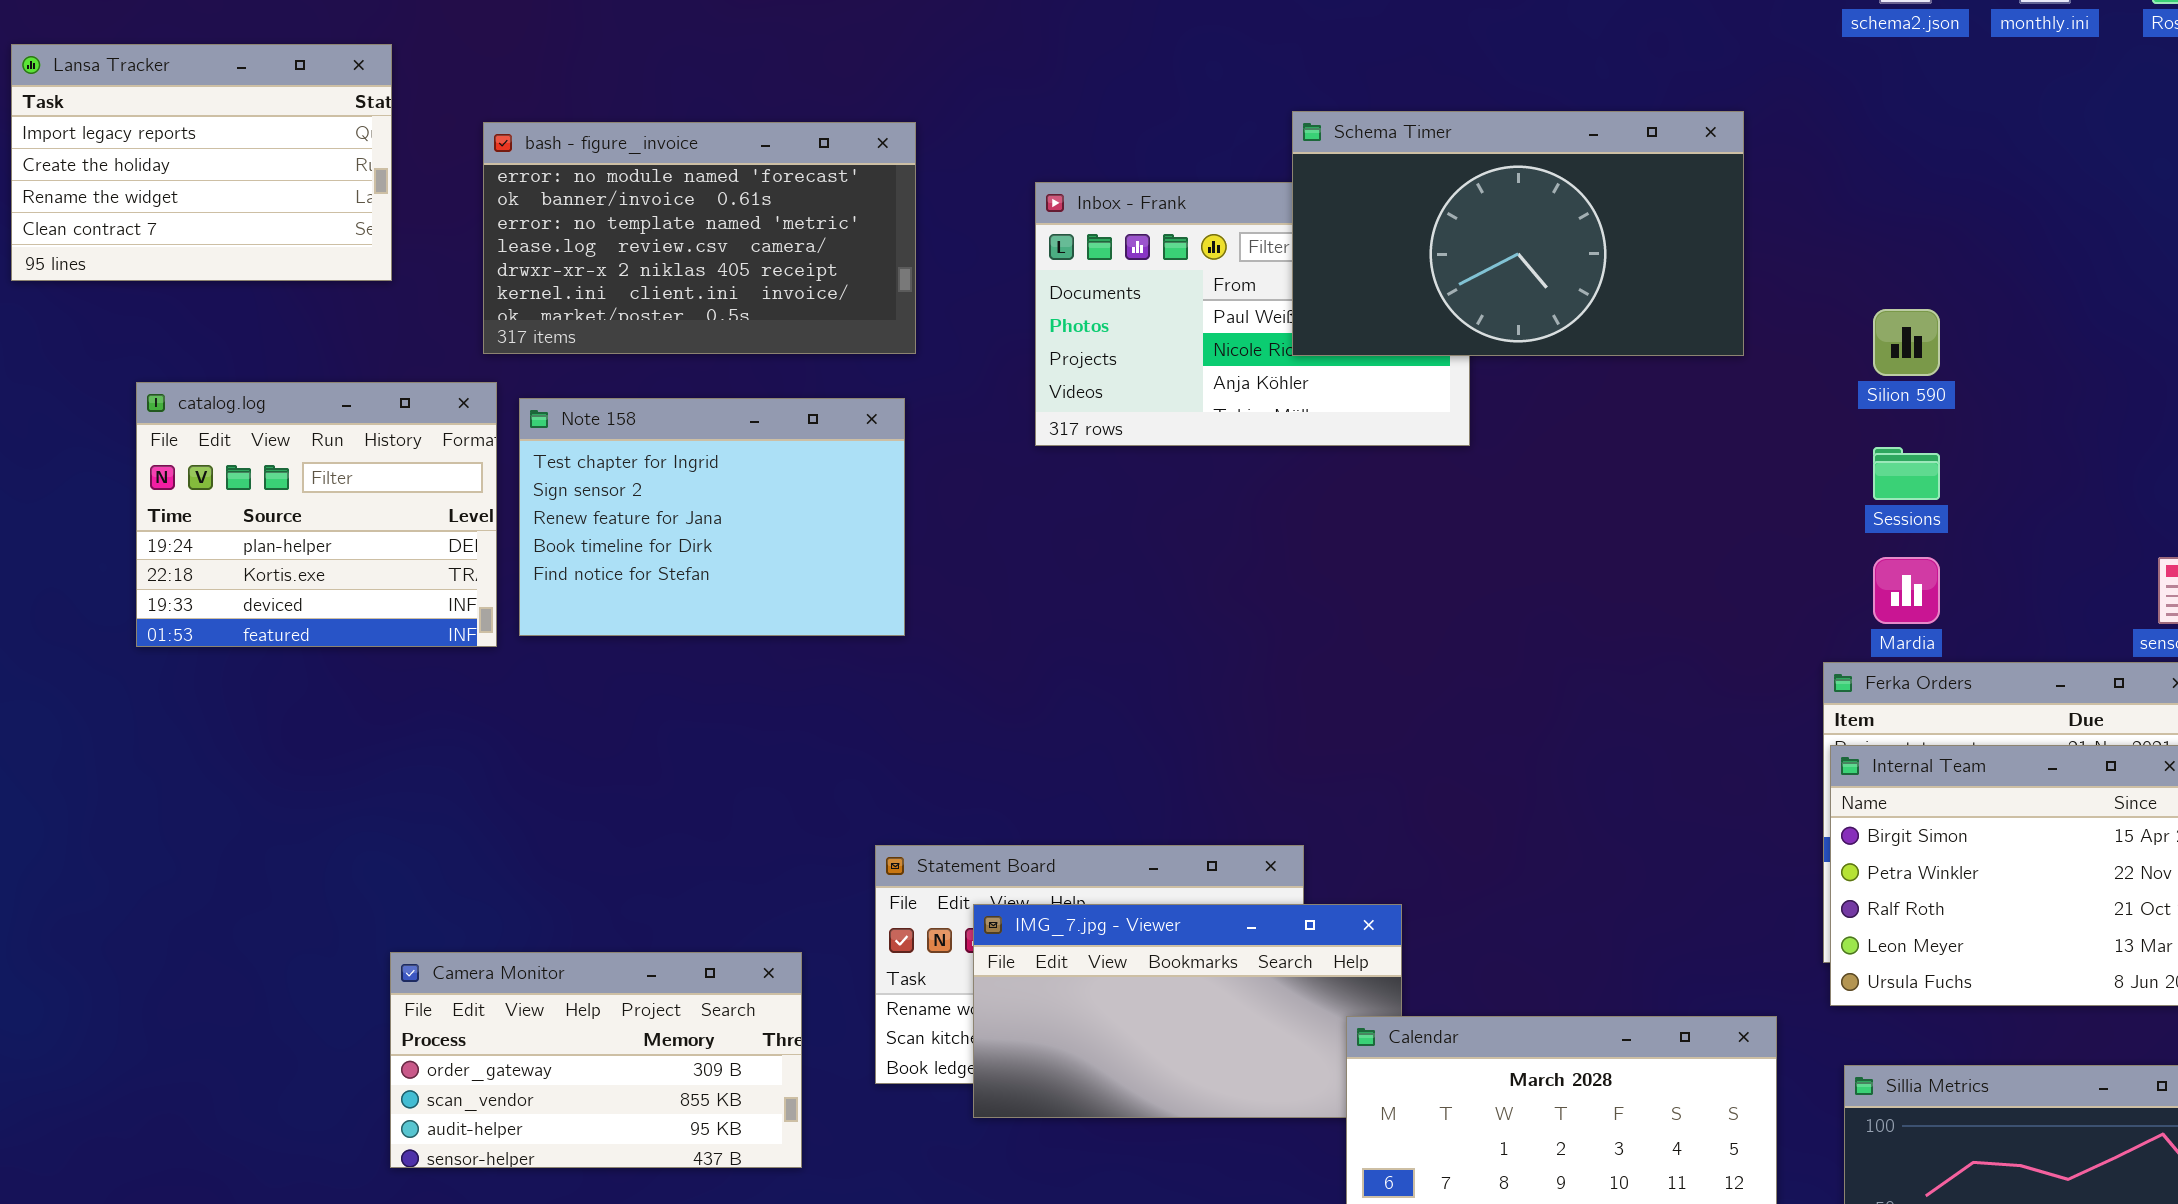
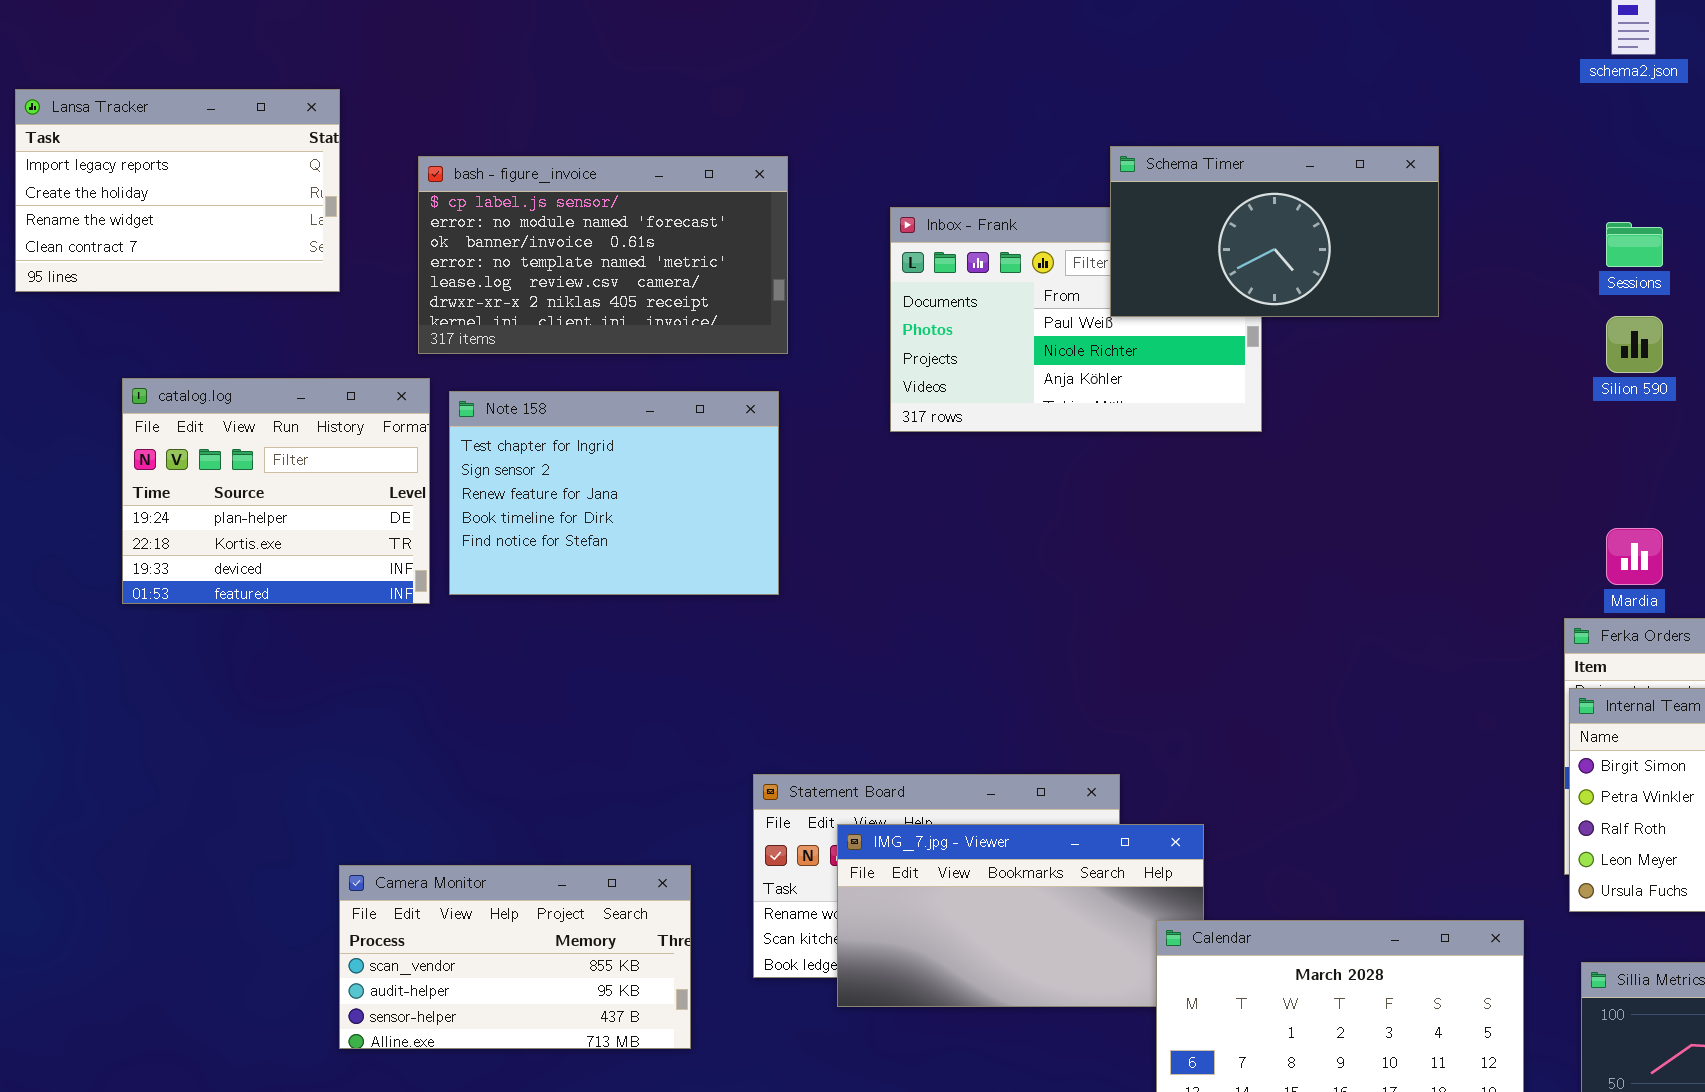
Schema Timer: [1292,111,1744,356] -> [1110,146,1439,317], resized
bash - figure_invoice: [483,122,916,354] -> [418,156,788,354], scrolled up 1 row
Sessions: [1873,447,1940,500] -> [1606,222,1663,267], moved
Camera Monitor: [390,952,802,1168] -> [339,865,691,1049], scrolled down 1 row

